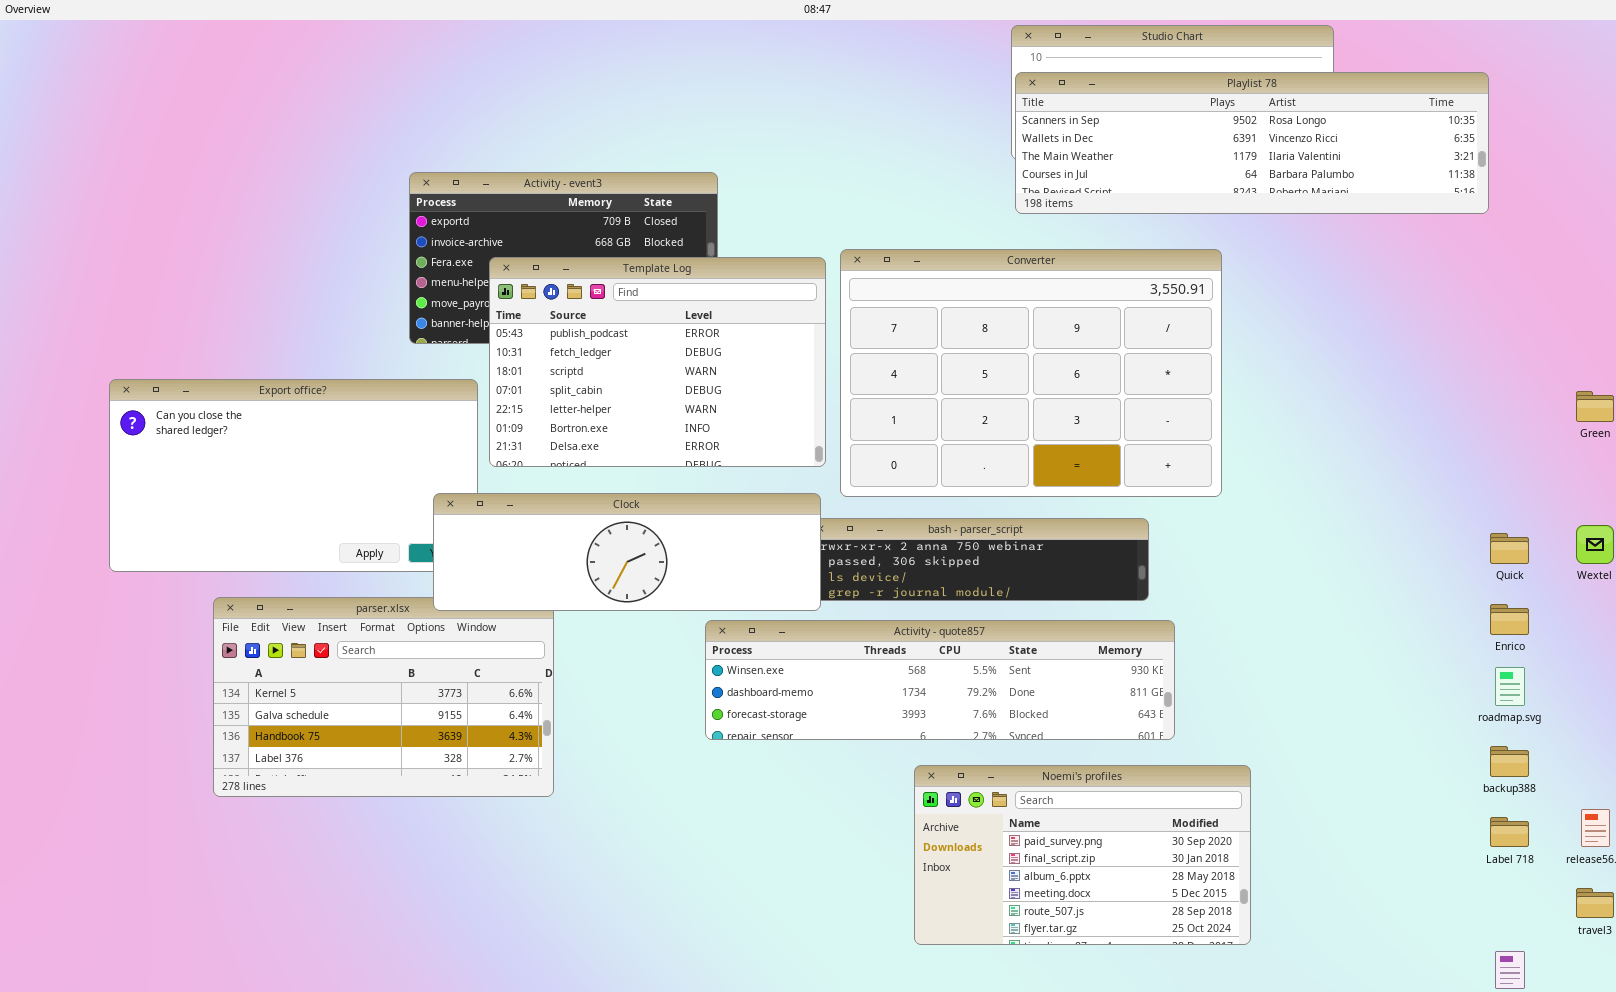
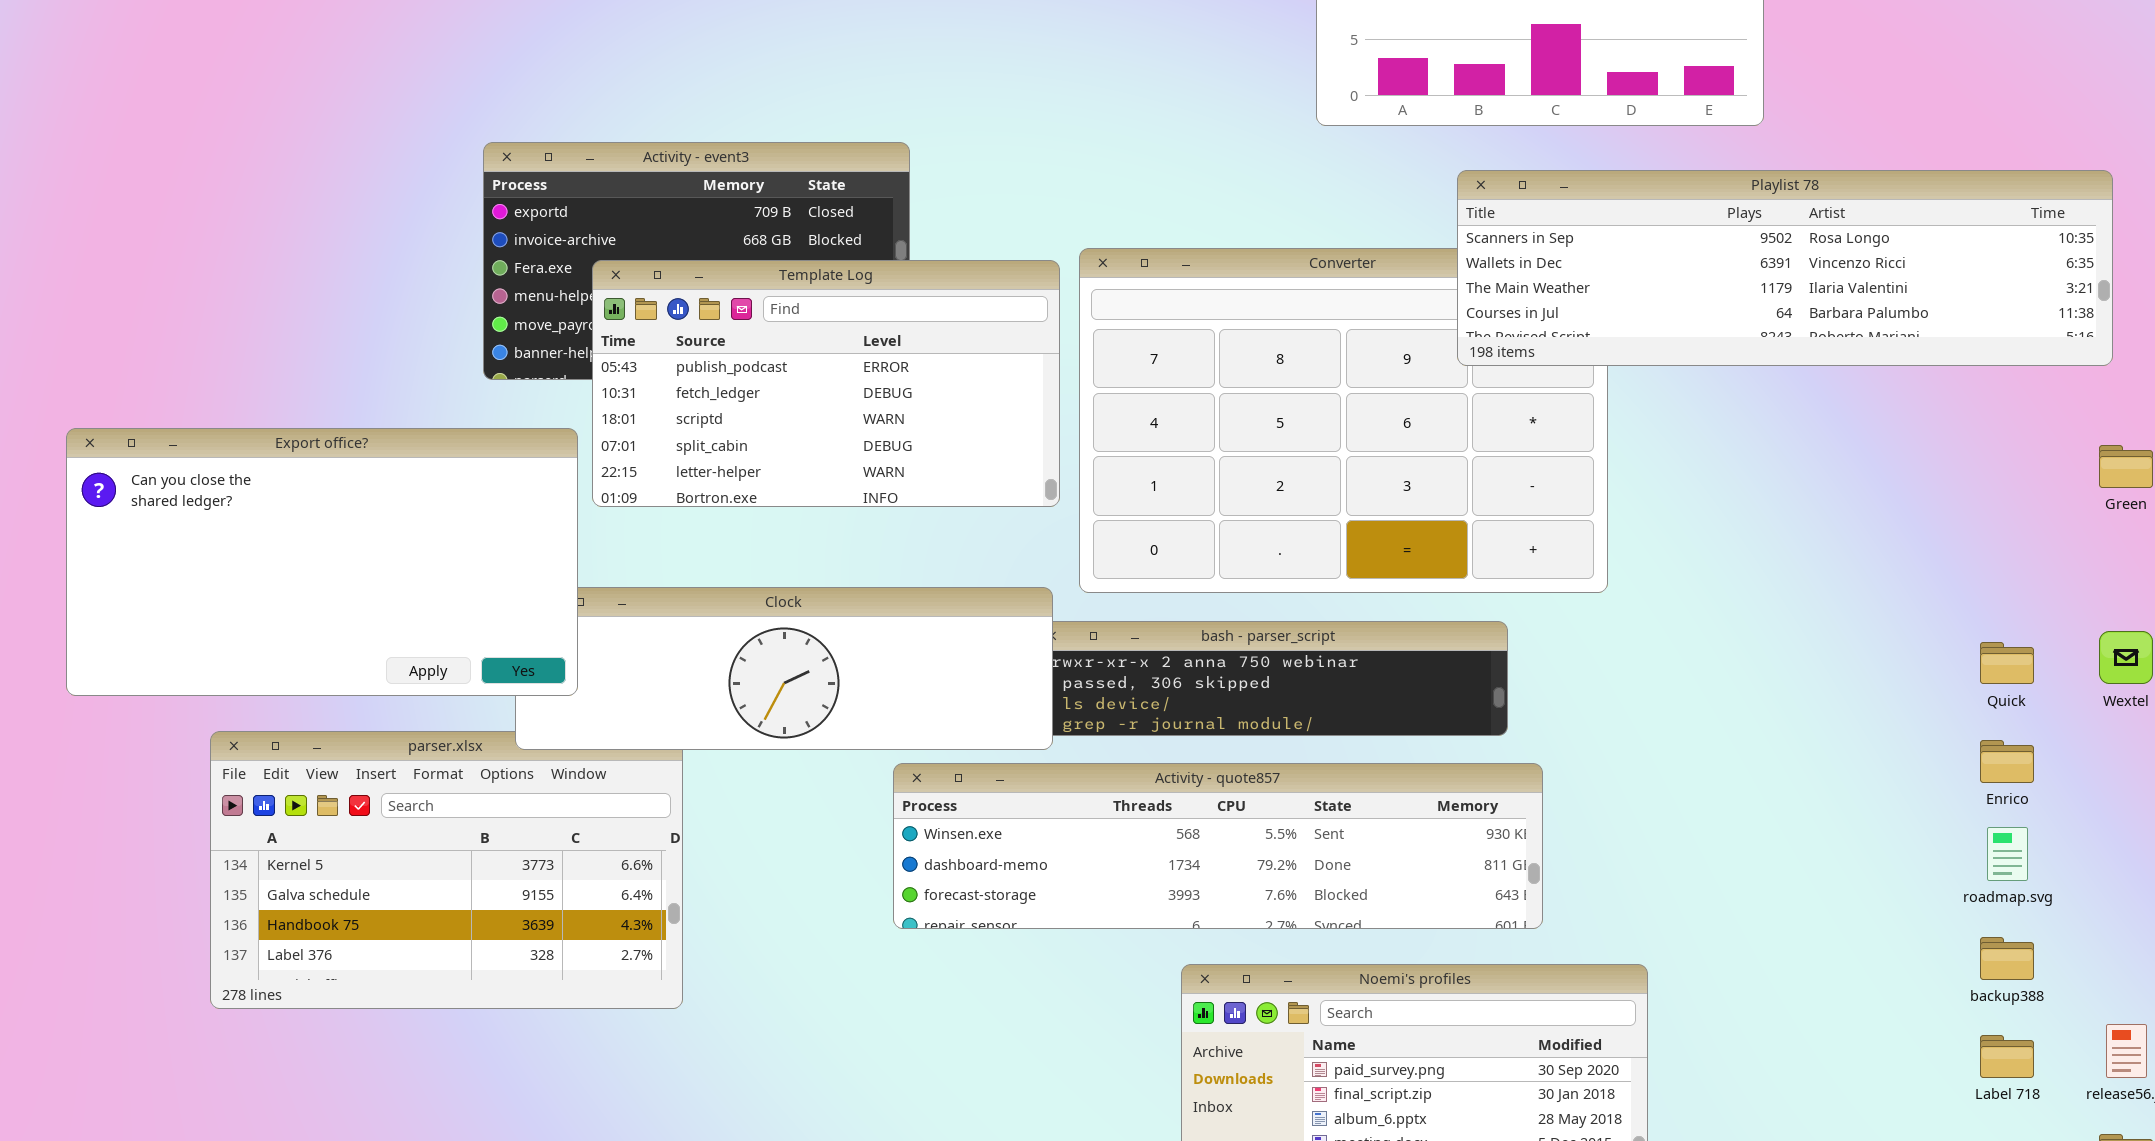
Playlist 78: [1015,72,1489,214] -> [1457,170,2113,366], moved
Template Log: [489,257,826,467] -> [592,260,1060,507], resized
Export office?: [109,379,478,572] -> [66,428,578,696], raised

